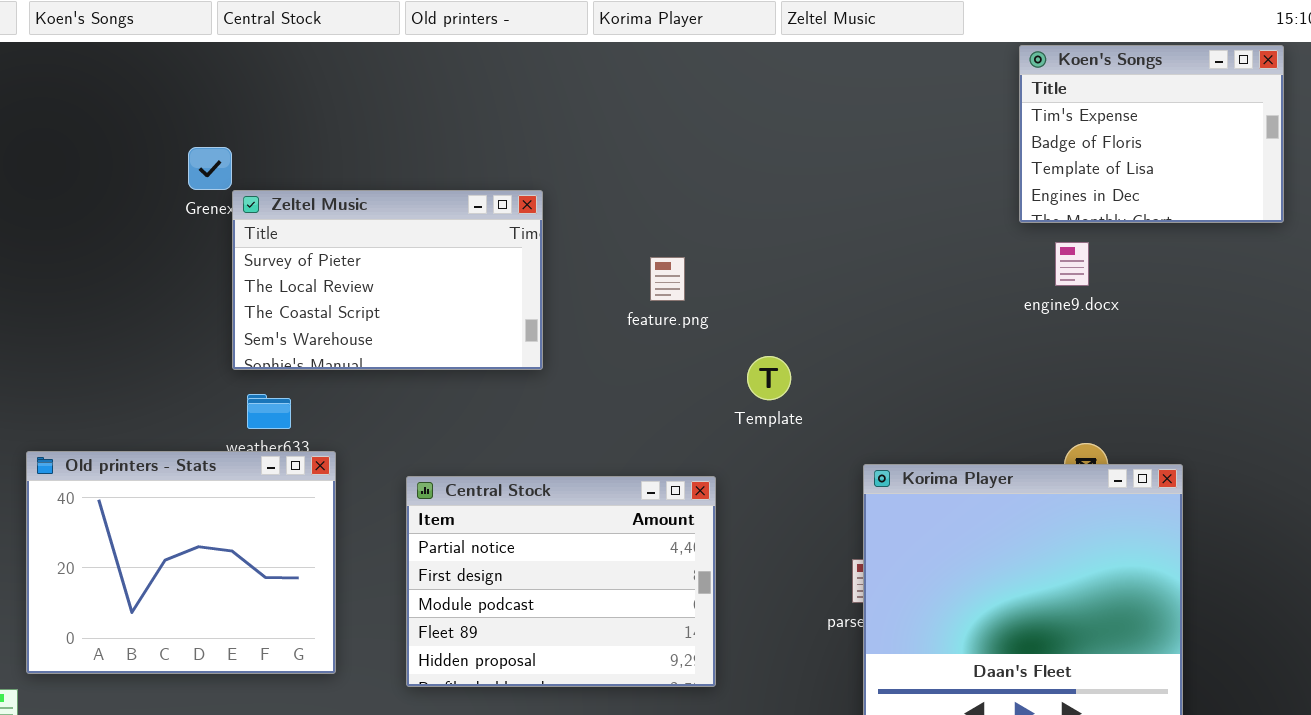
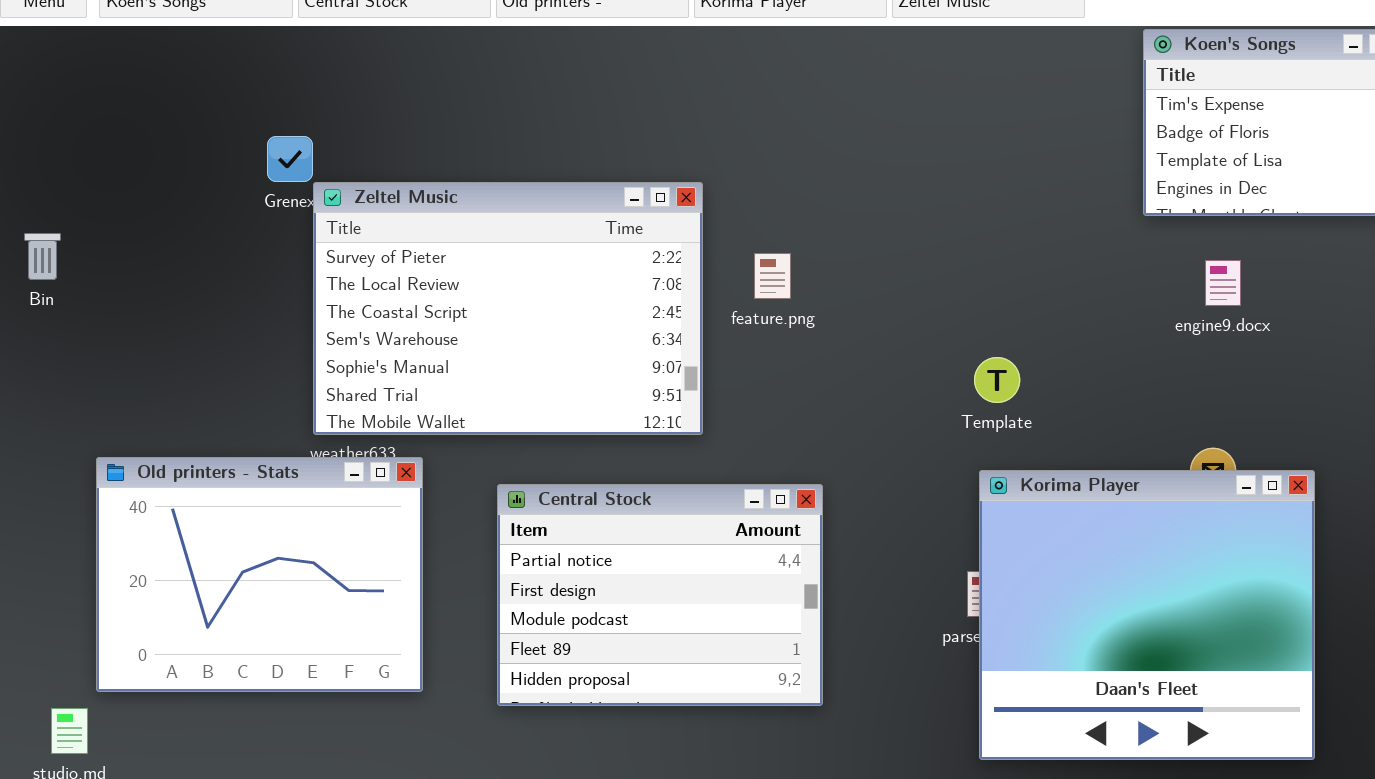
Zeltel Music: [232,190,543,370] -> [313,182,703,435], resized
engine9.docx: [1055,242,1089,286] -> [1205,260,1241,306], moved
Template: [747,356,791,400] -> [974,357,1020,403], moved

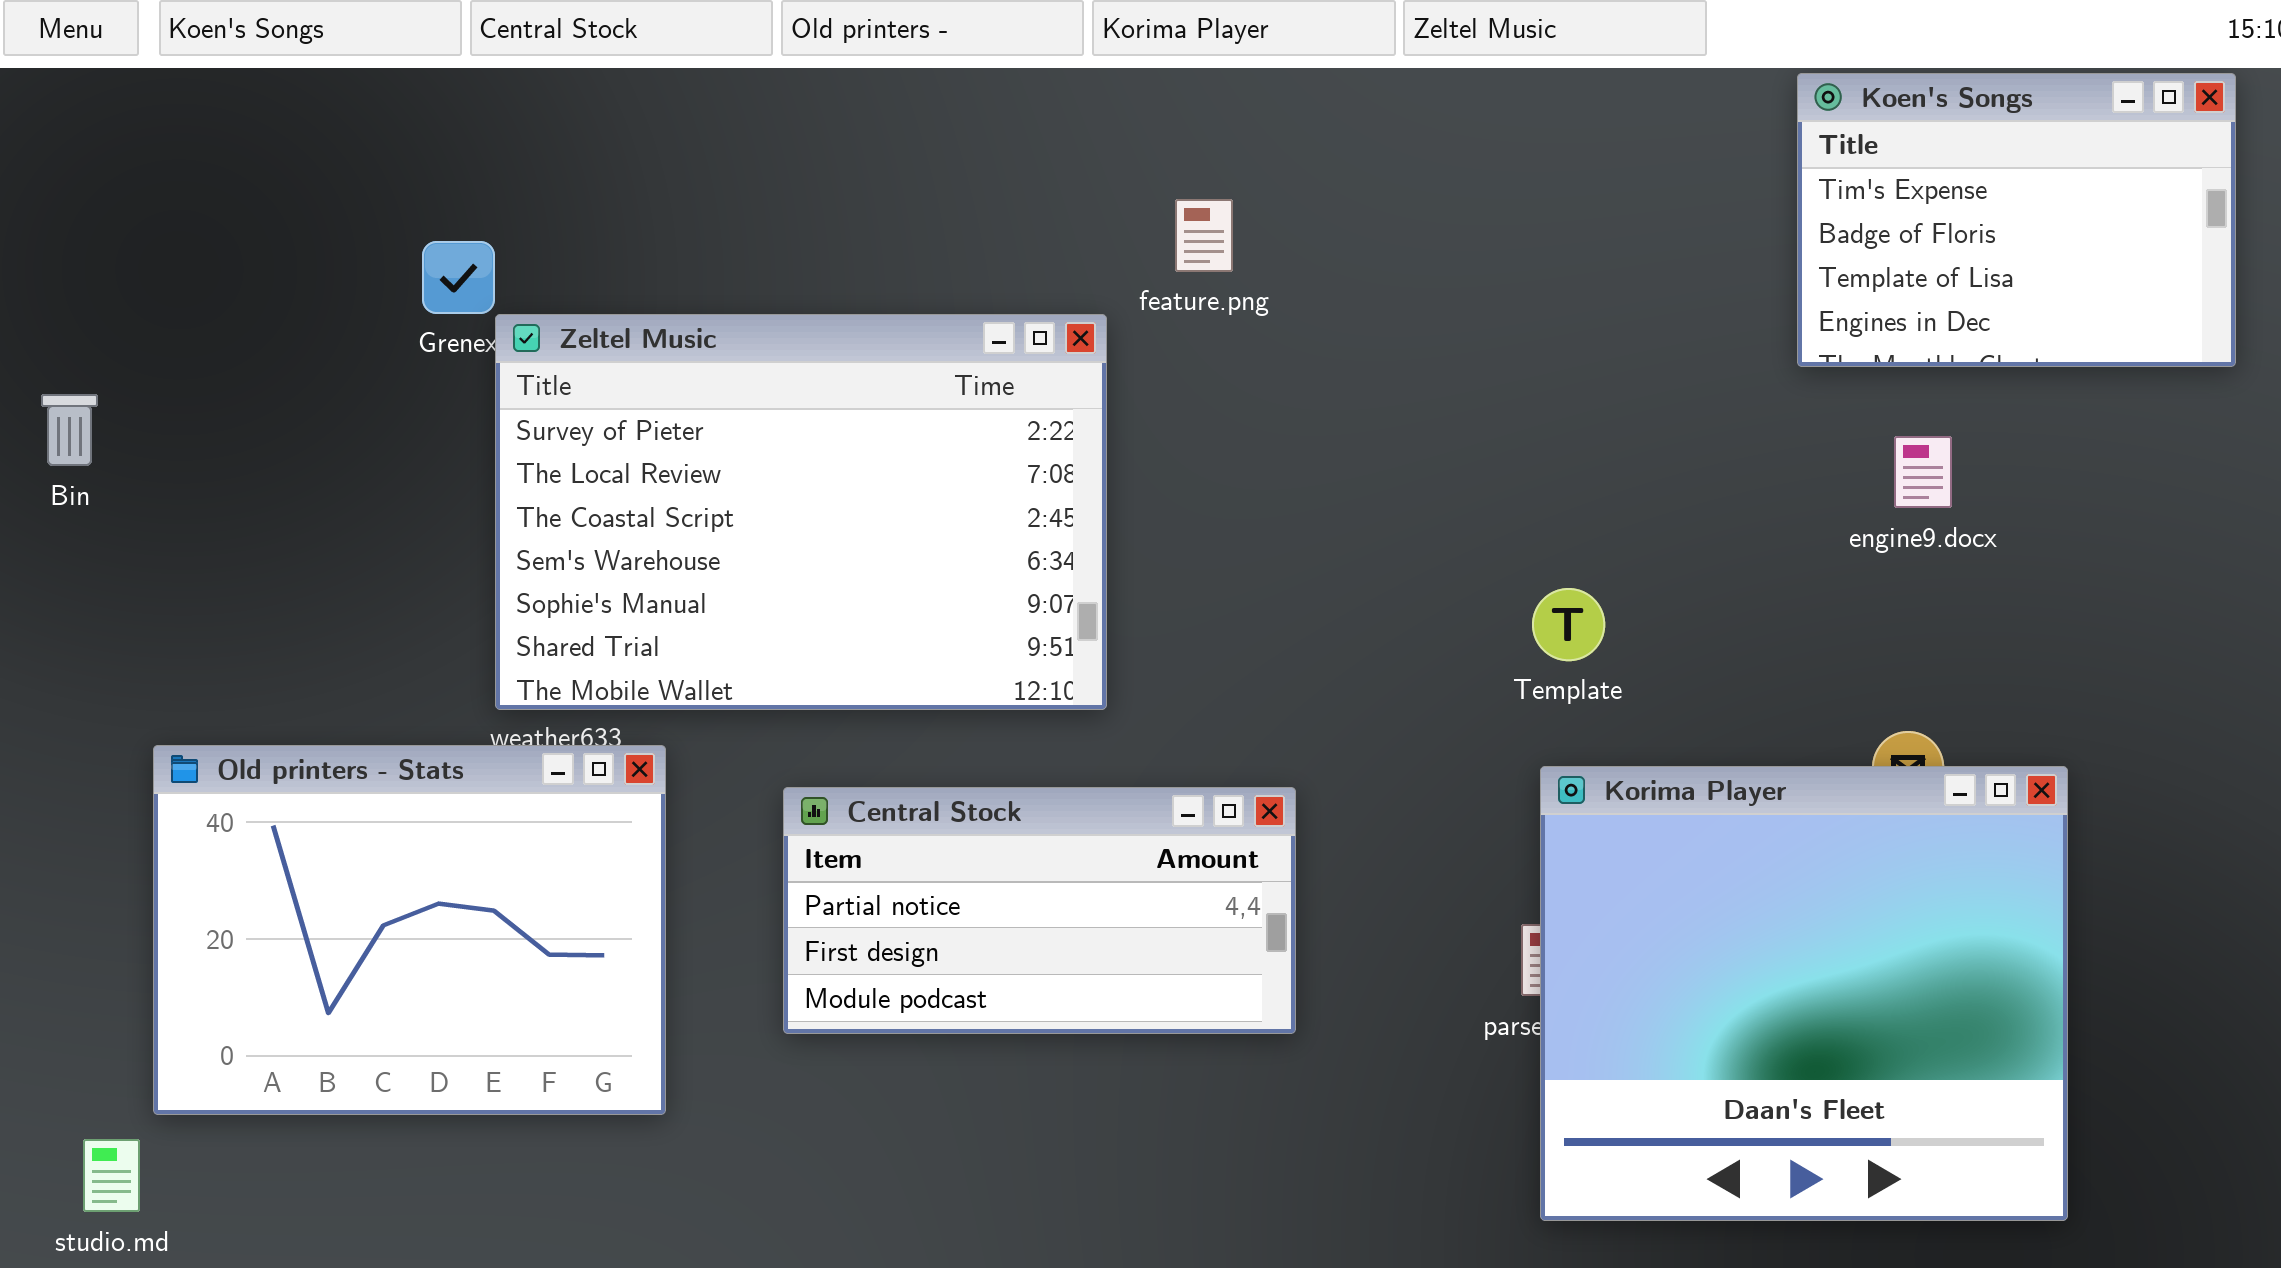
feature.png: [754,253,791,299] -> [1175,199,1233,272], moved
Central Stock: [497,484,823,706] -> [783,787,1296,1034], resized

